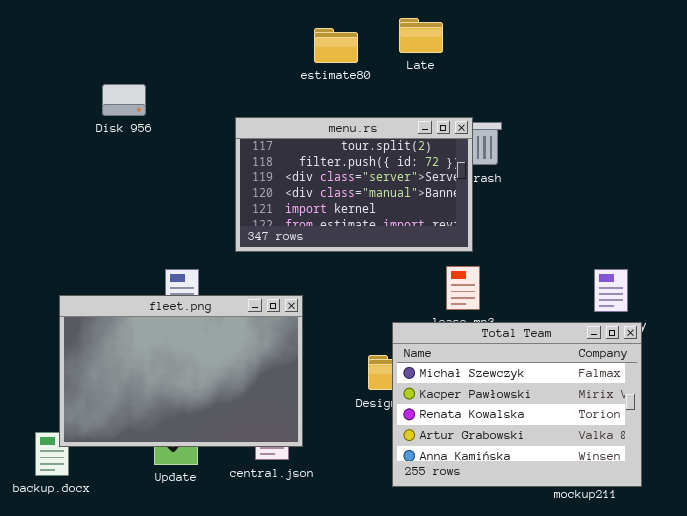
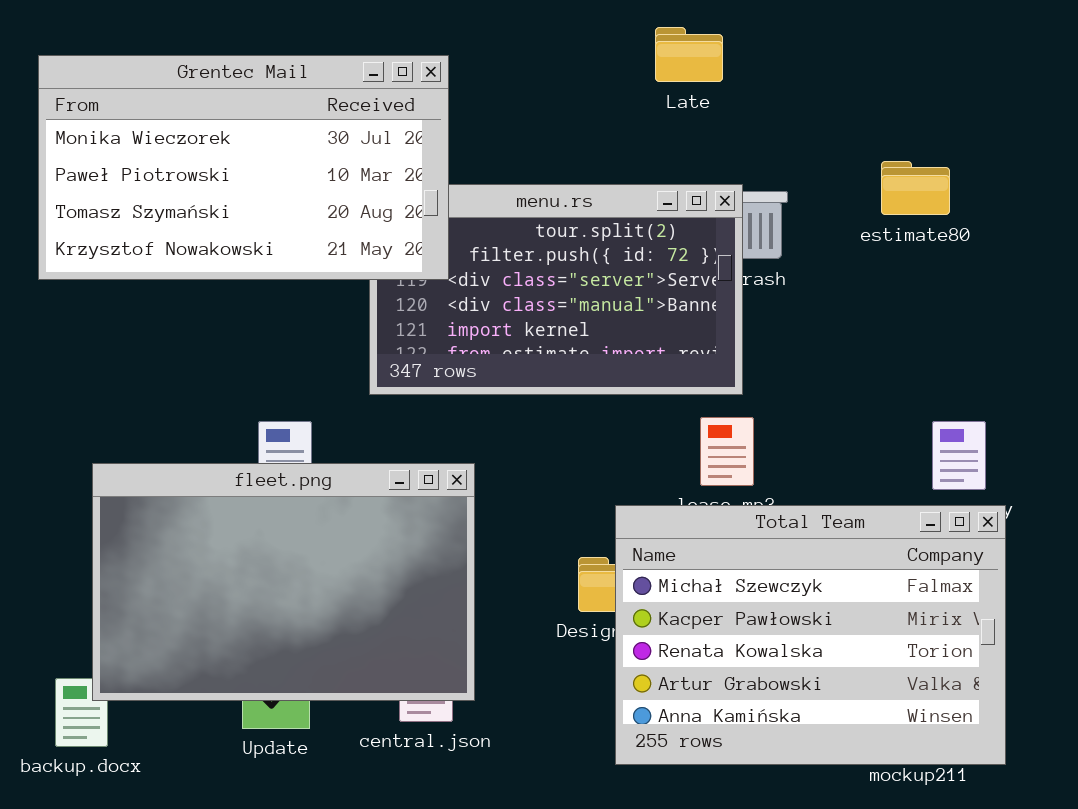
Late: [399,18,443,53] -> [655,27,723,82], moved
estimate80: [314,28,358,63] -> [881,161,950,215], moved
Grentec Mail: none -> [38,55,449,280], opened

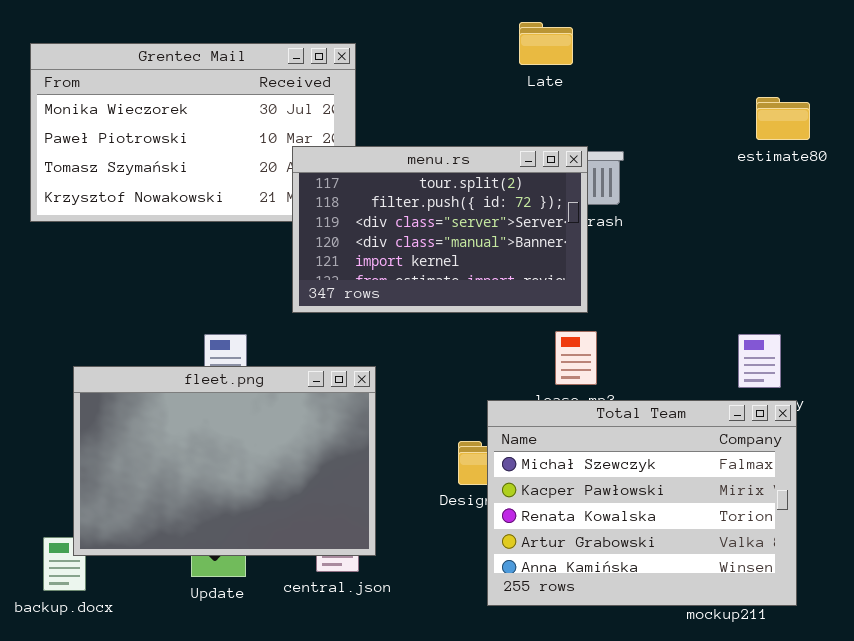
estimate80: [881,161,950,215] -> [756,97,810,140], moved
menu.rs: [369,184,743,395] -> [292,146,588,313], raised

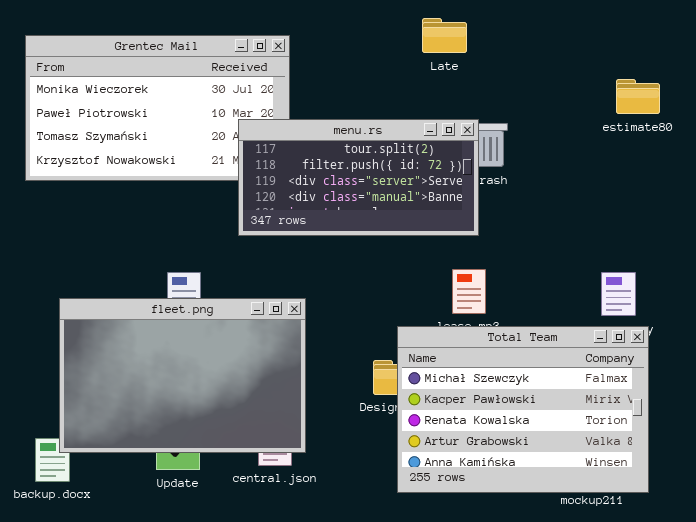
menu.rs: [292,146,588,313] -> [238,119,479,236], resized

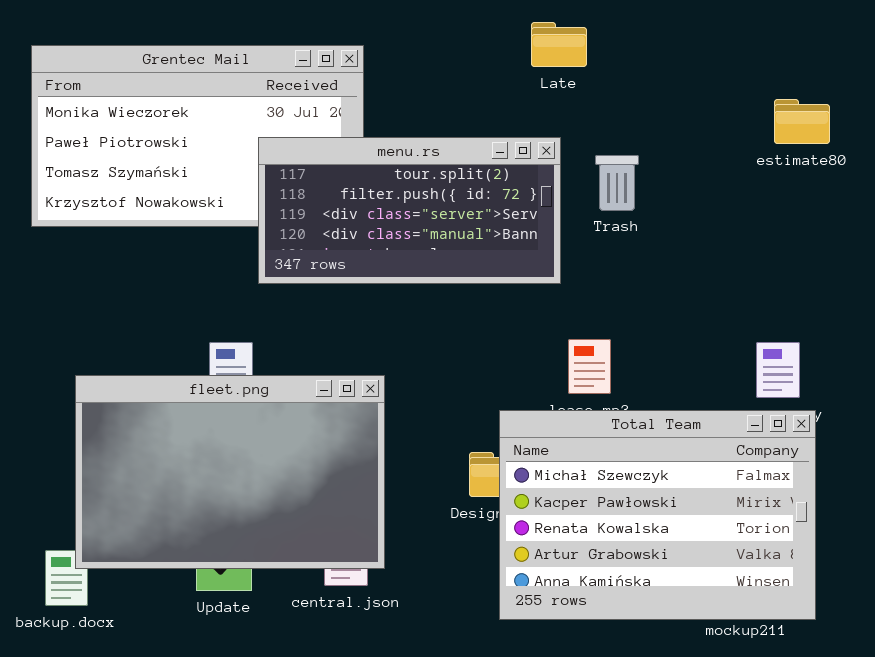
menu.rs: [238,119,479,236] -> [258,137,561,284], moved

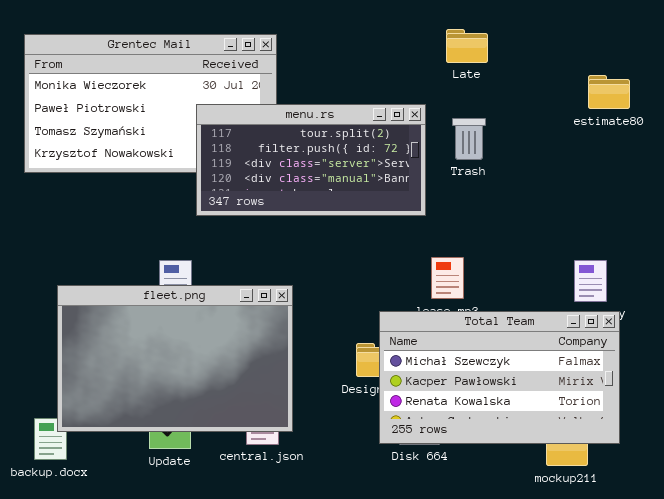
Late: [531,22,587,67] -> [446,29,488,63], moved
Total Team: [499,410,816,620] -> [379,311,620,444], resized

